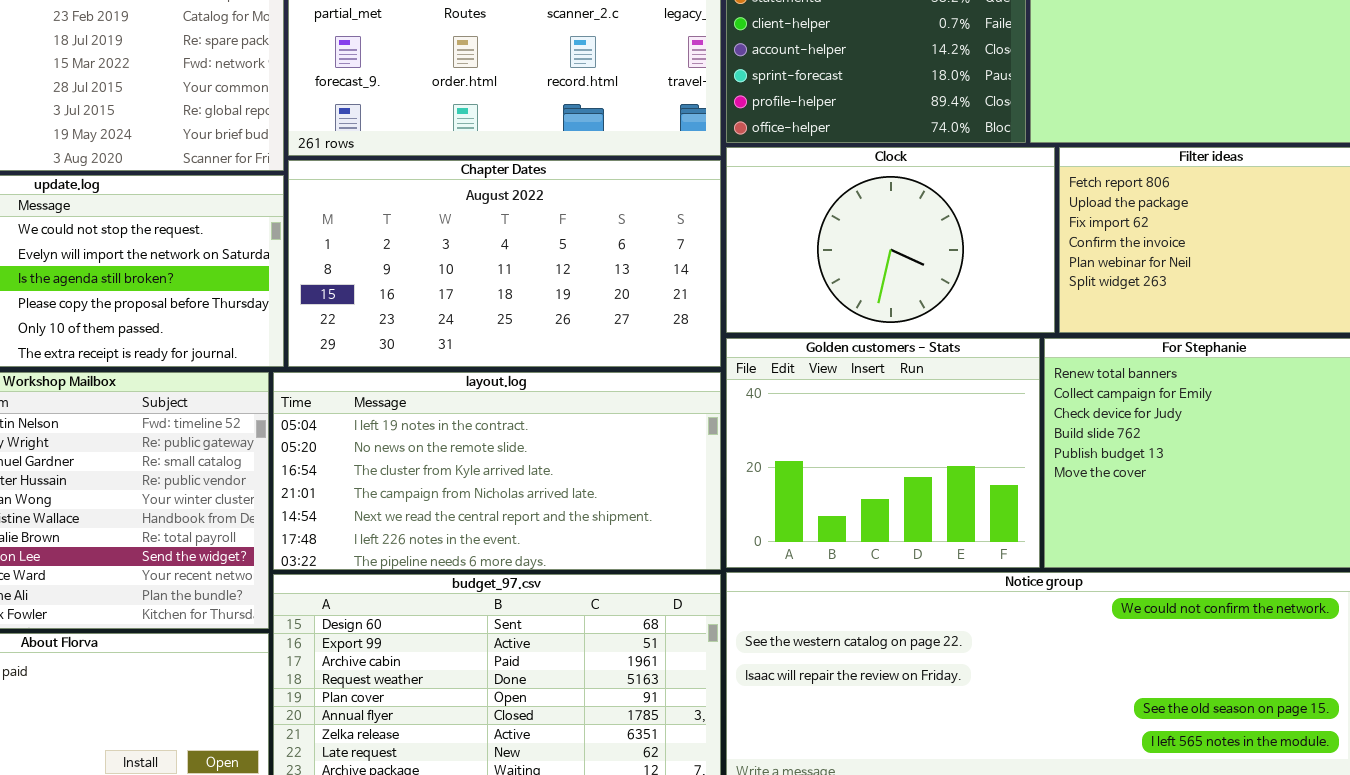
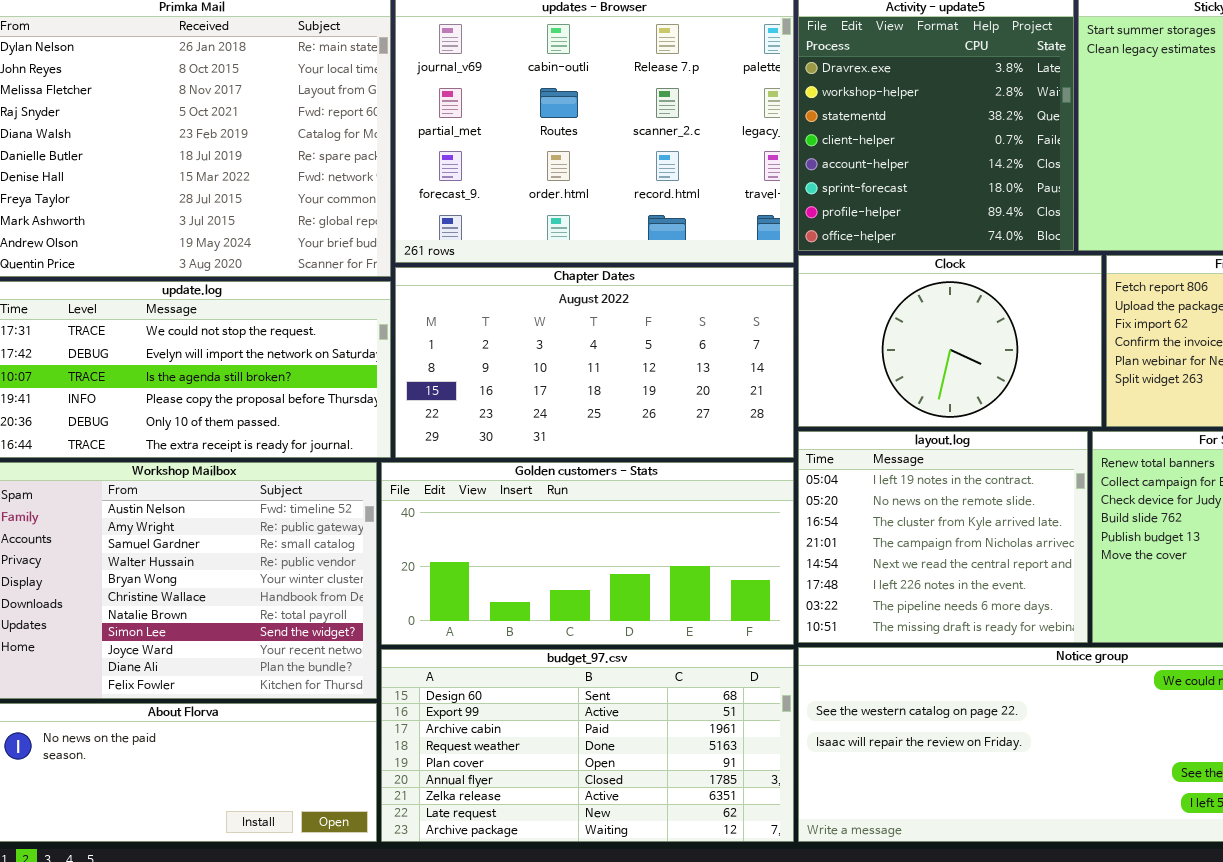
Golden customers - Stats: [726,338,1040,568] -> [381,462,794,645], moved, resized
layout.log: [273,372,721,570] -> [798,431,1088,643], moved, resized

